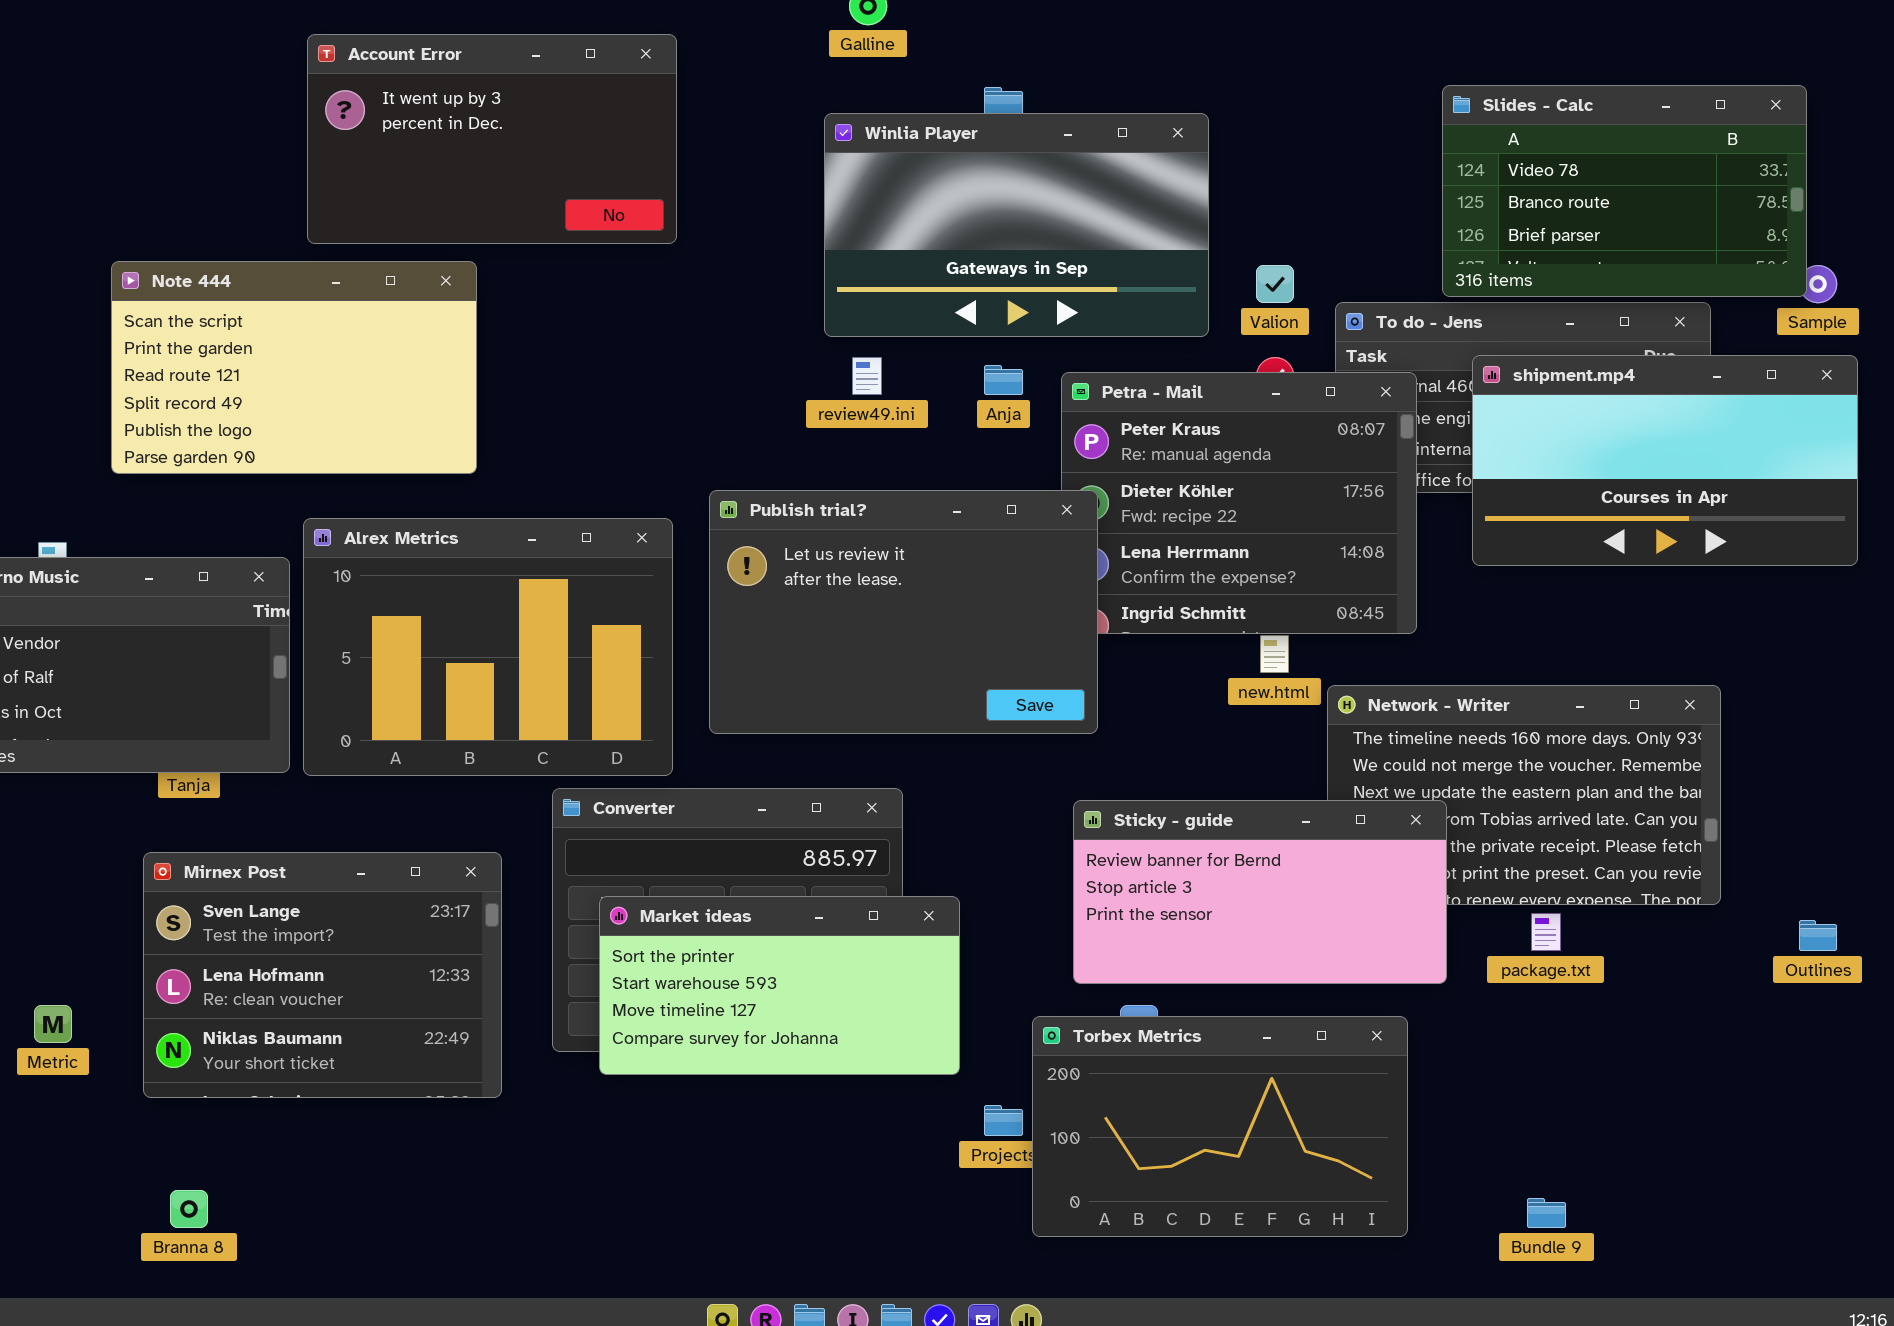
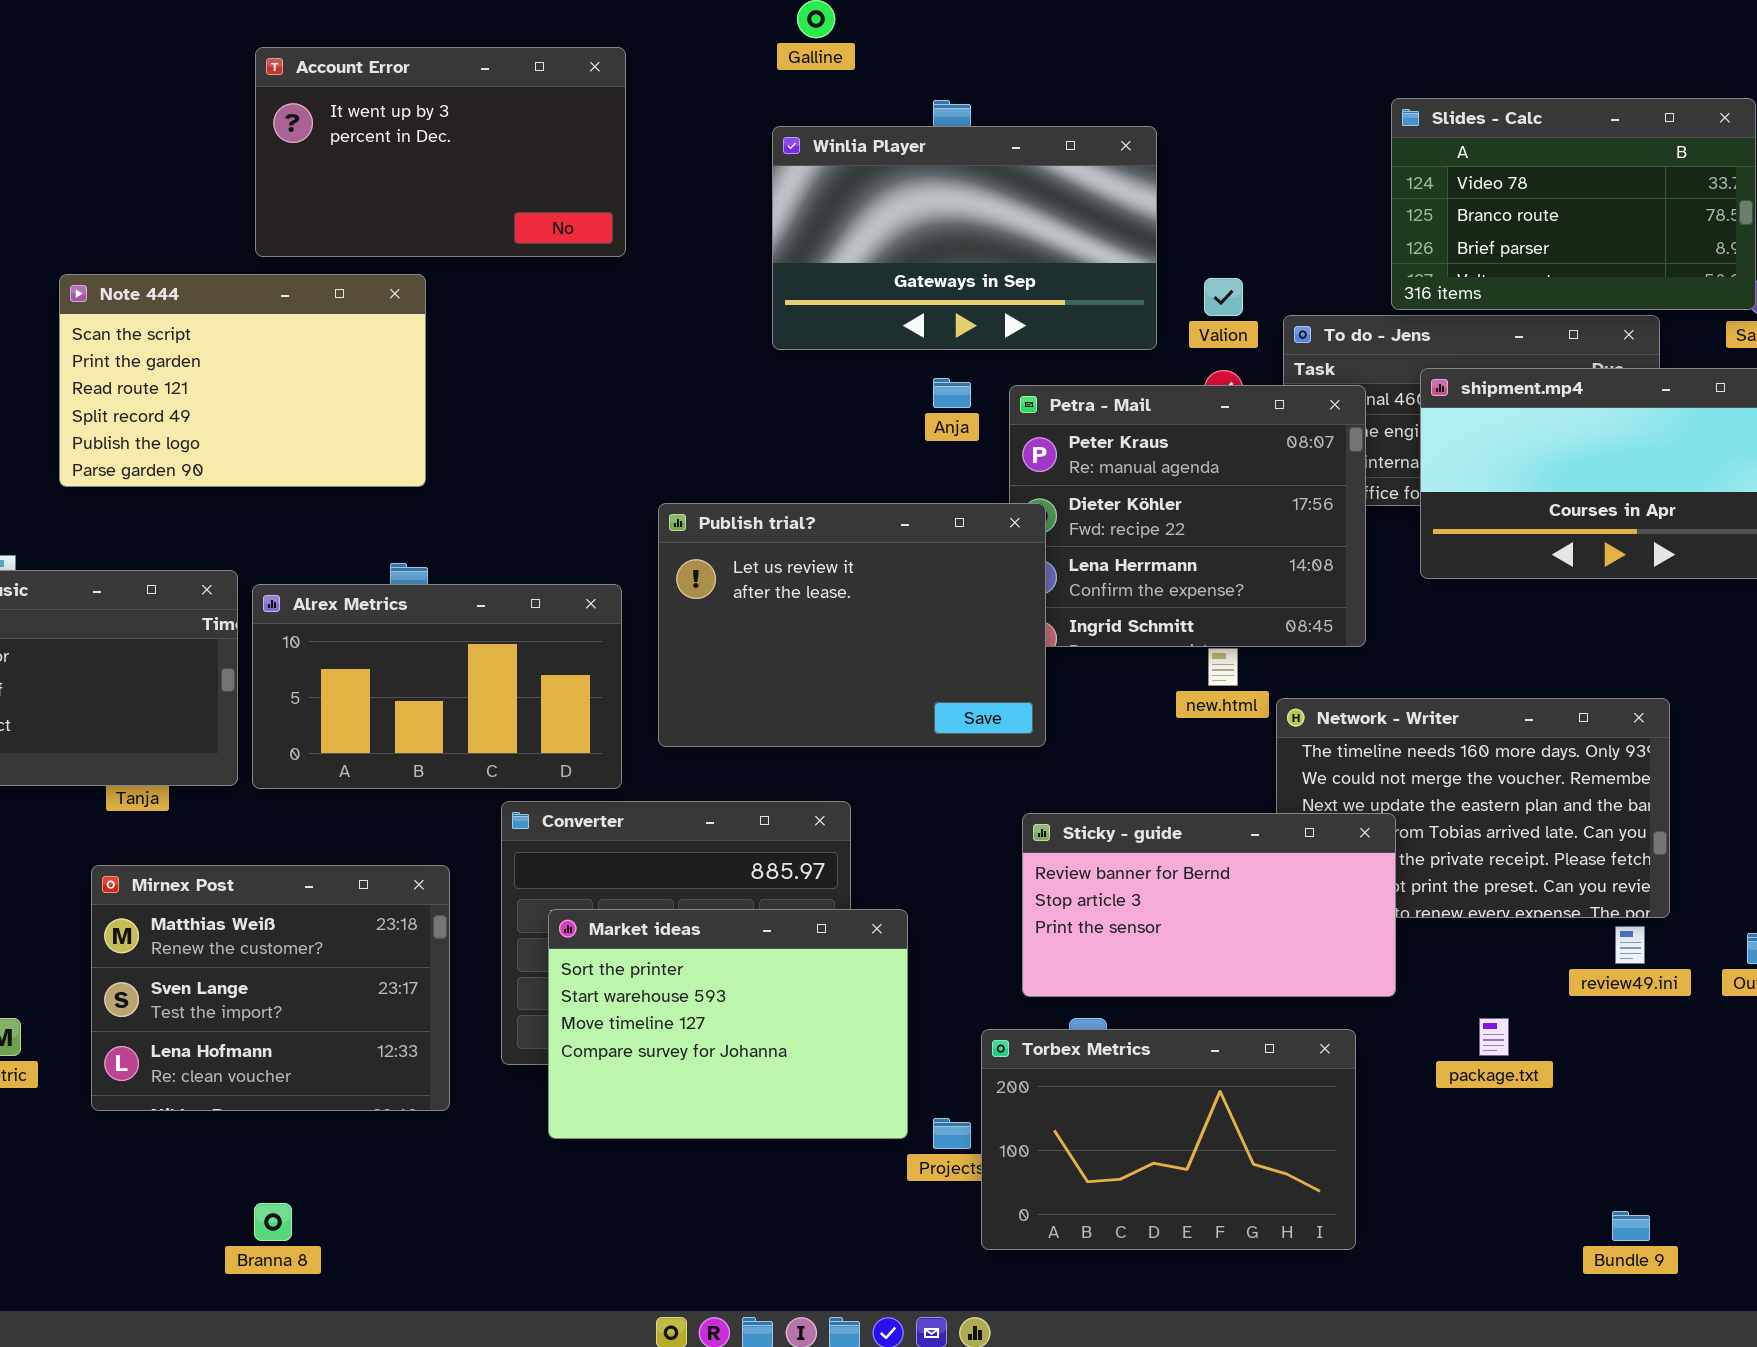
review49.ini: [852,357,882,395] -> [1615,926,1645,964], moved
Alrex Metrics: [303,518,673,776] -> [252,584,622,789], resized
Mirnex Post: [143,852,502,1098] -> [91,865,450,1111], scrolled up 1 row
Market ideas: [599,896,960,1075] -> [548,909,908,1139], resized
package.txt: [1531,913,1561,951] -> [1479,1018,1509,1056], moved
Branna 8: [170,1190,208,1228] -> [254,1203,292,1241], moved
Bundle 9: [1527,1198,1566,1228] -> [1612,1211,1650,1241], moved

